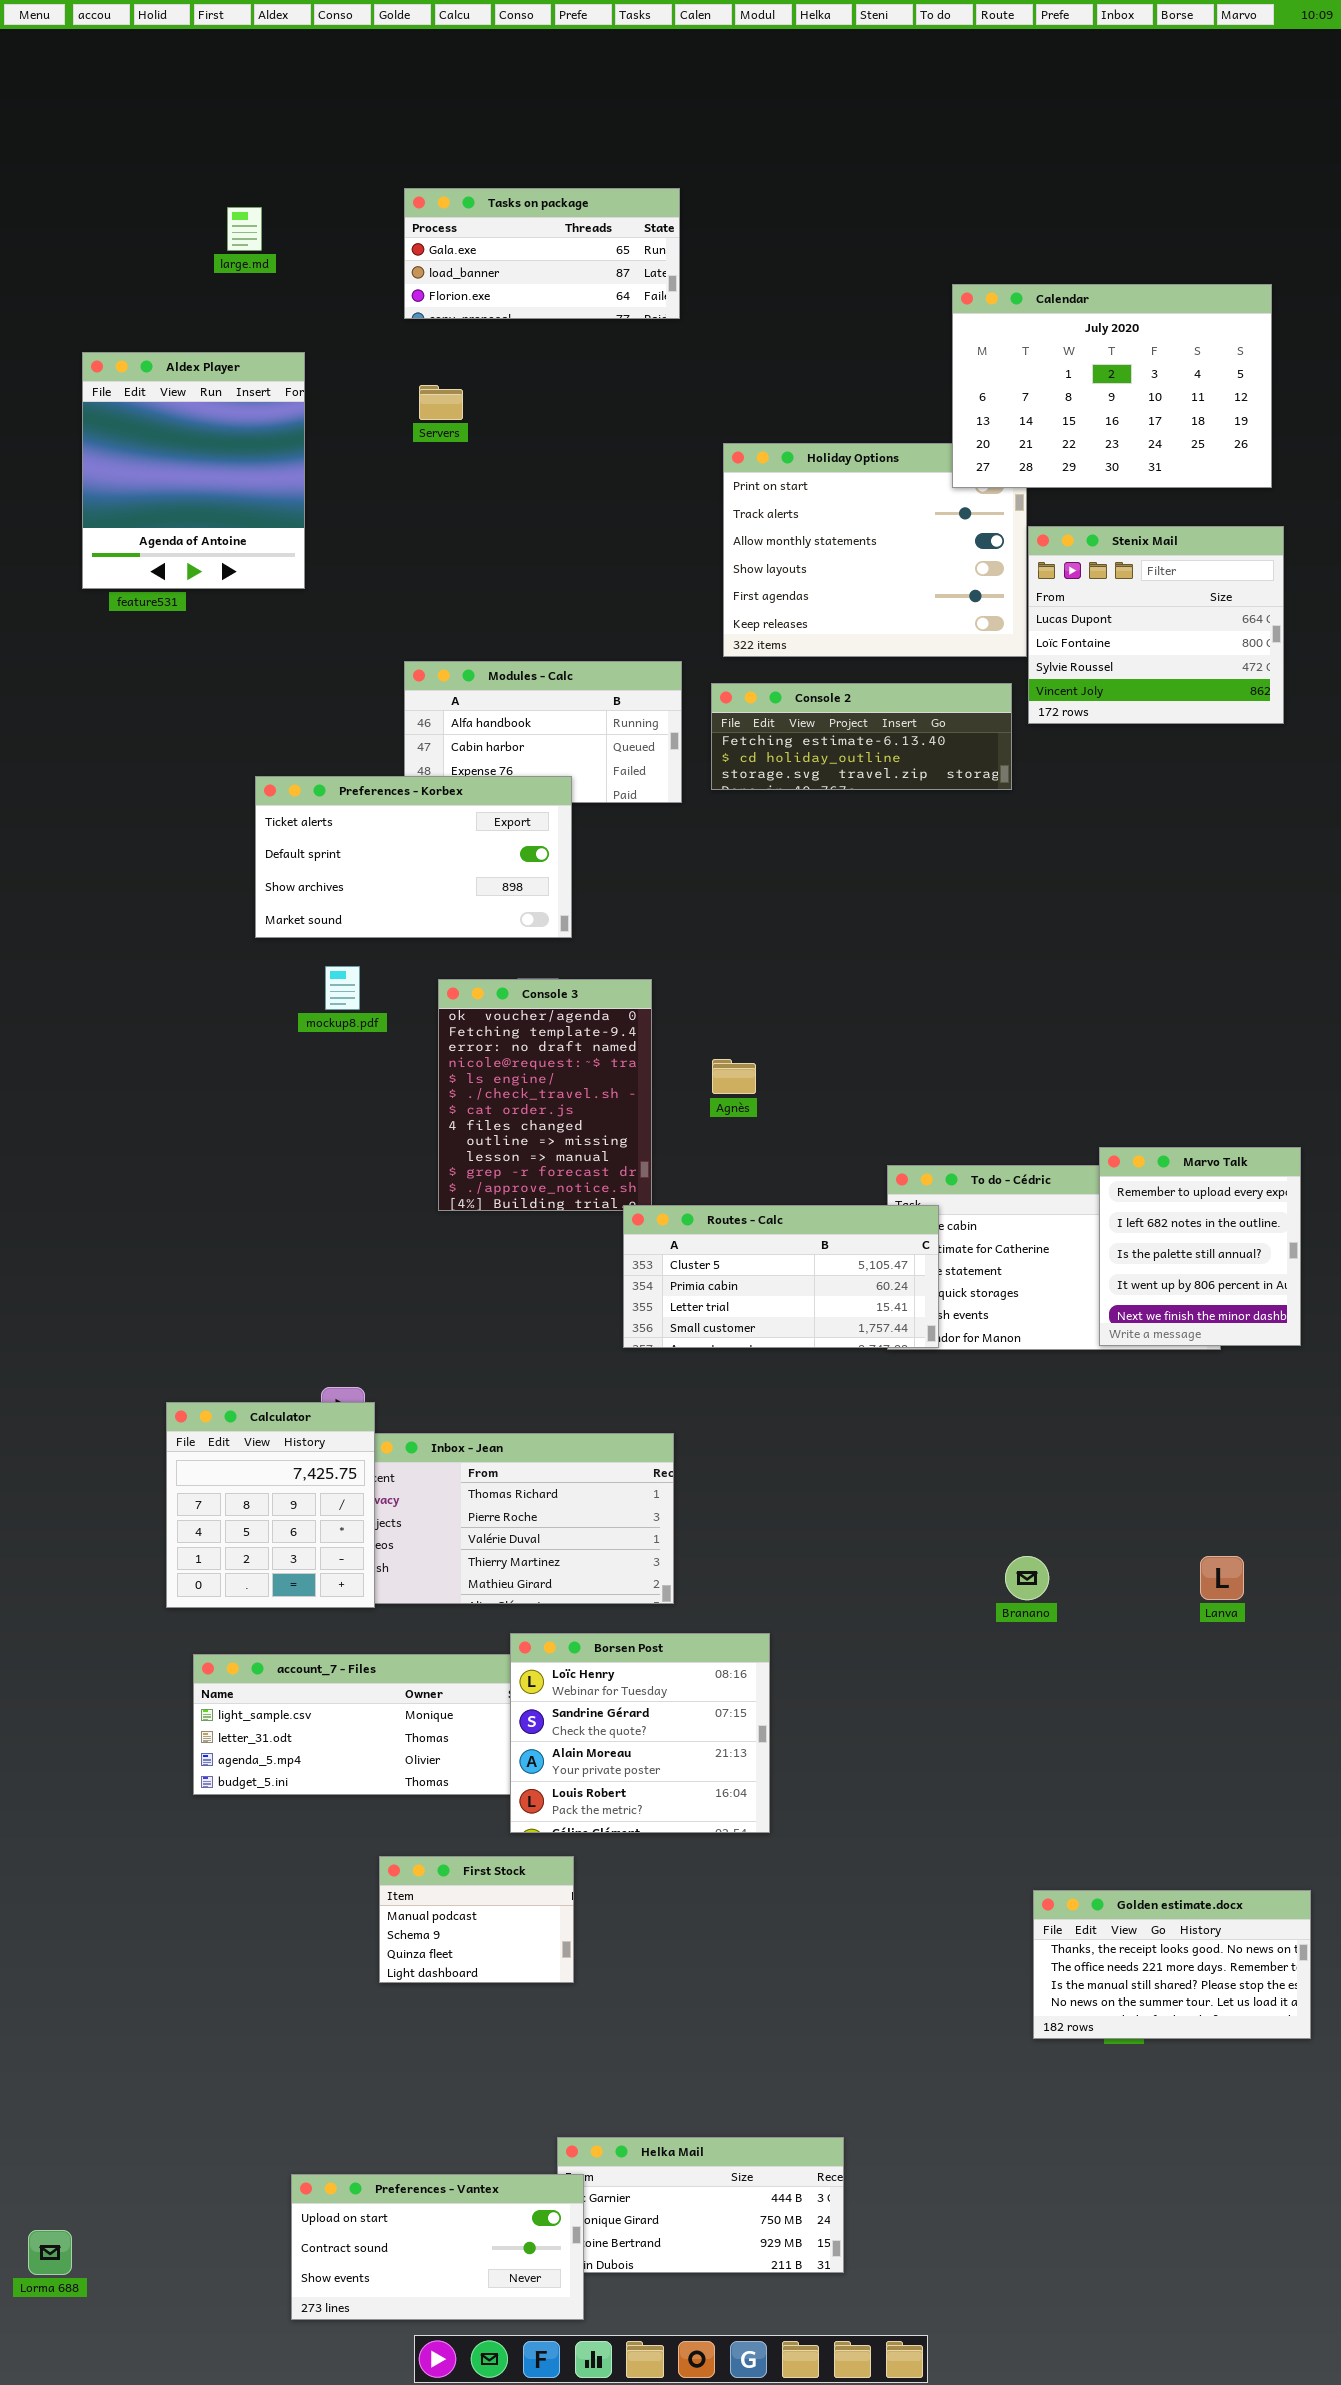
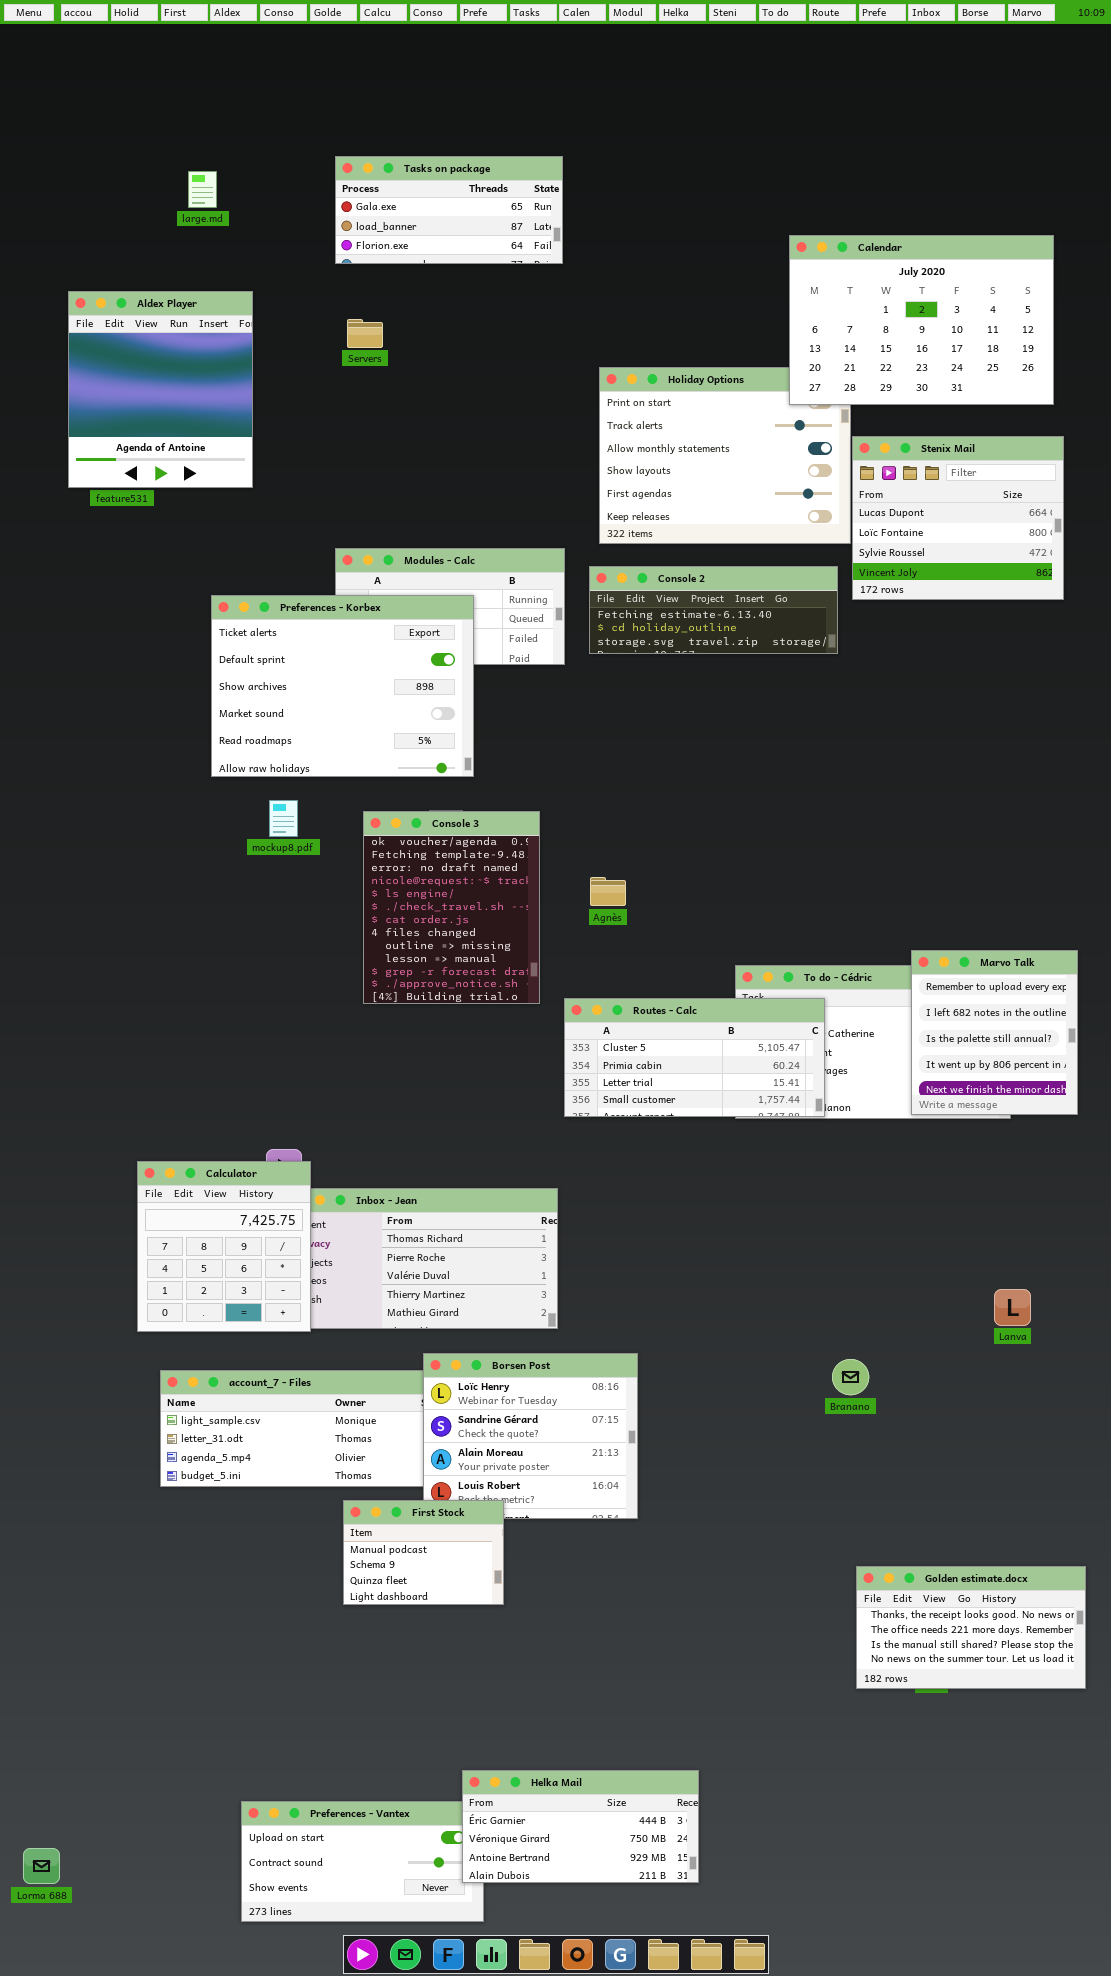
Preferences - Korbex: [255,776,572,938] -> [211,595,474,777], resized
Routes - Calc: [623,1205,939,1348] -> [564,998,825,1117], moved
Branano: [1005,1556,1049,1600] -> [832,1359,869,1395], moved
First Stock: [379,1856,574,1983] -> [343,1500,504,1605], moved
Helka Mail: [557,2137,844,2273] -> [462,1770,699,1883], raised

